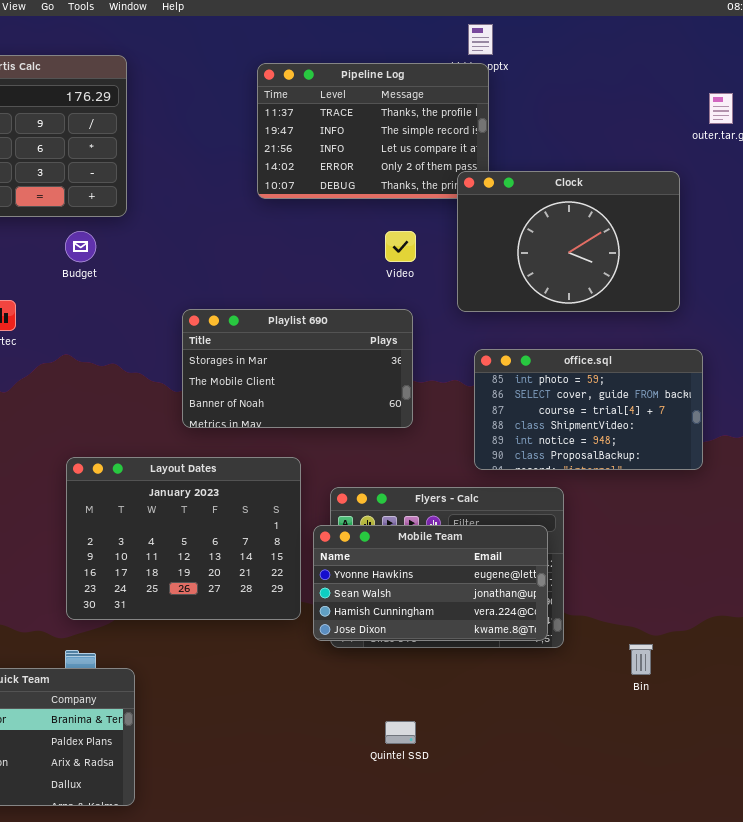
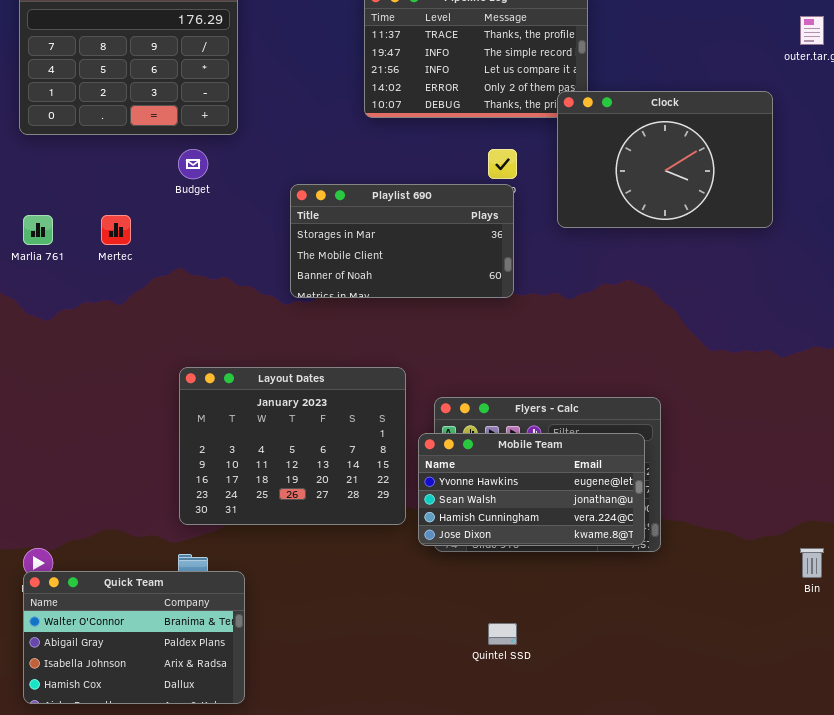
Playlist 690: [182,309,413,428] -> [290,184,514,298], moved
office.sql: [474,349,703,470] -> none, closed
Bin: [629,644,653,675] -> [800,548,824,578], moved

